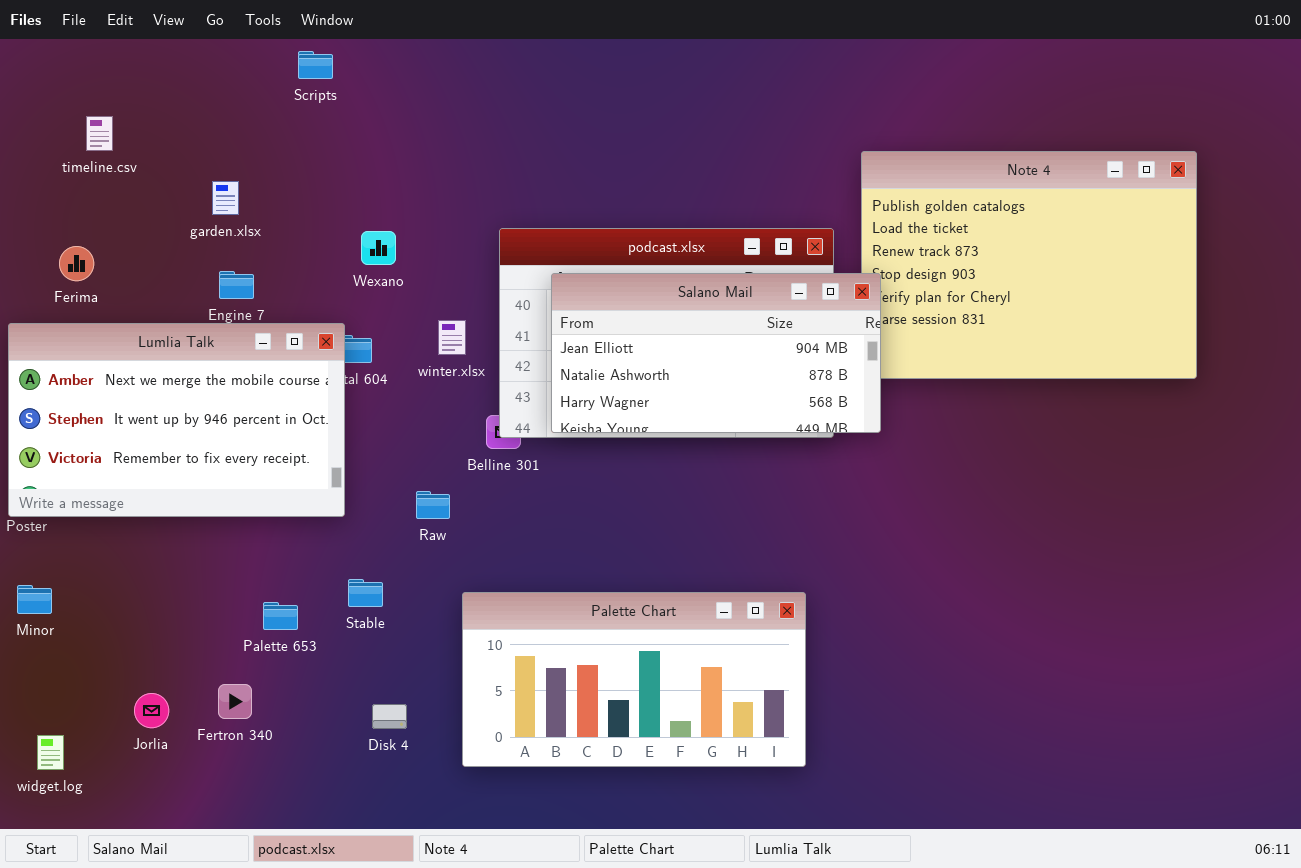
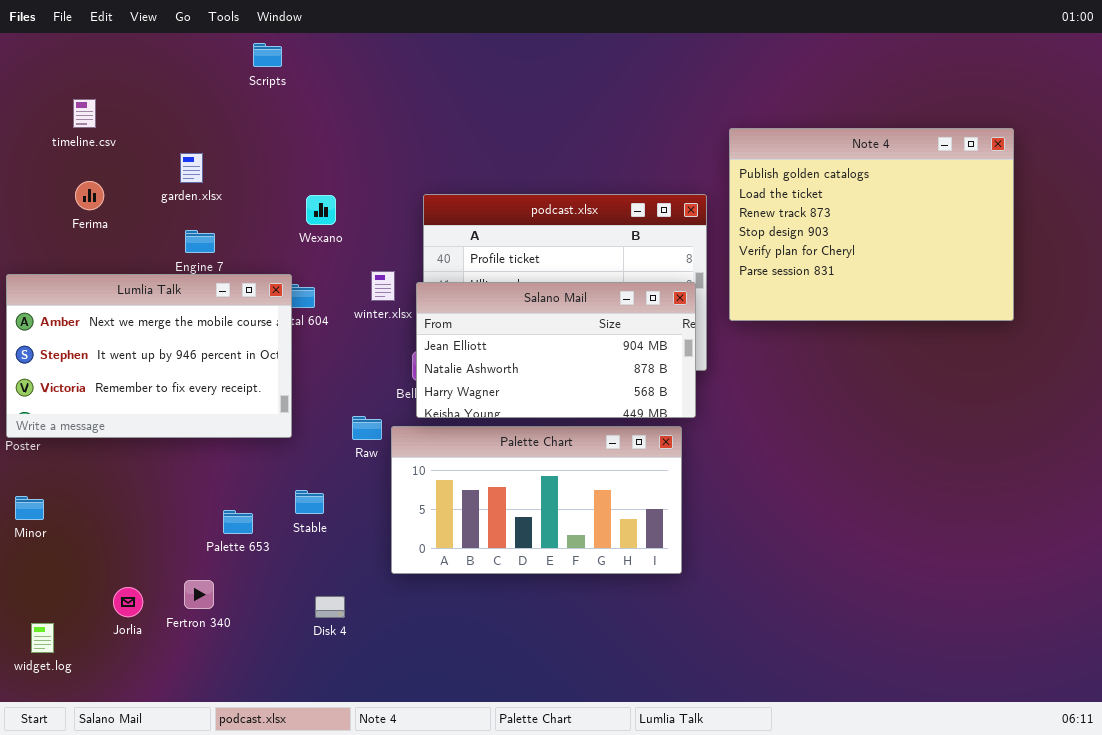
Ferima: [59,246,94,281] -> [75,181,104,210], moved
Salano Mail: [551,273,881,433] -> [416,282,696,418], moved
Palette Chart: [462,592,806,767] -> [391,426,682,574], moved

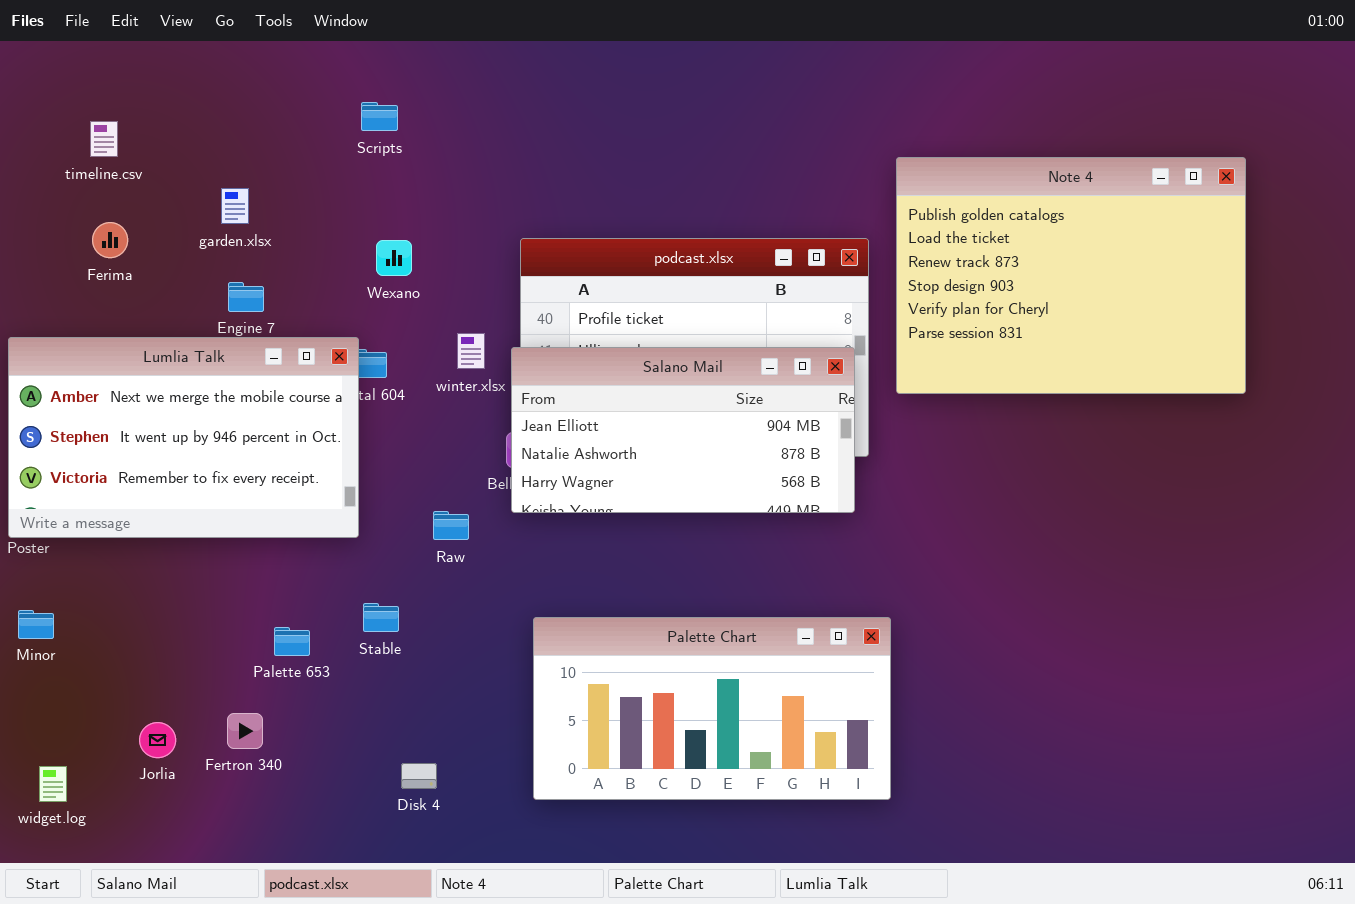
Scripts: [253,43,282,67] -> [361,102,398,131], moved
Palette Chart: [391,426,682,574] -> [533,617,891,800], moved
Disk 4: [315,596,345,618] -> [401,763,437,789], moved

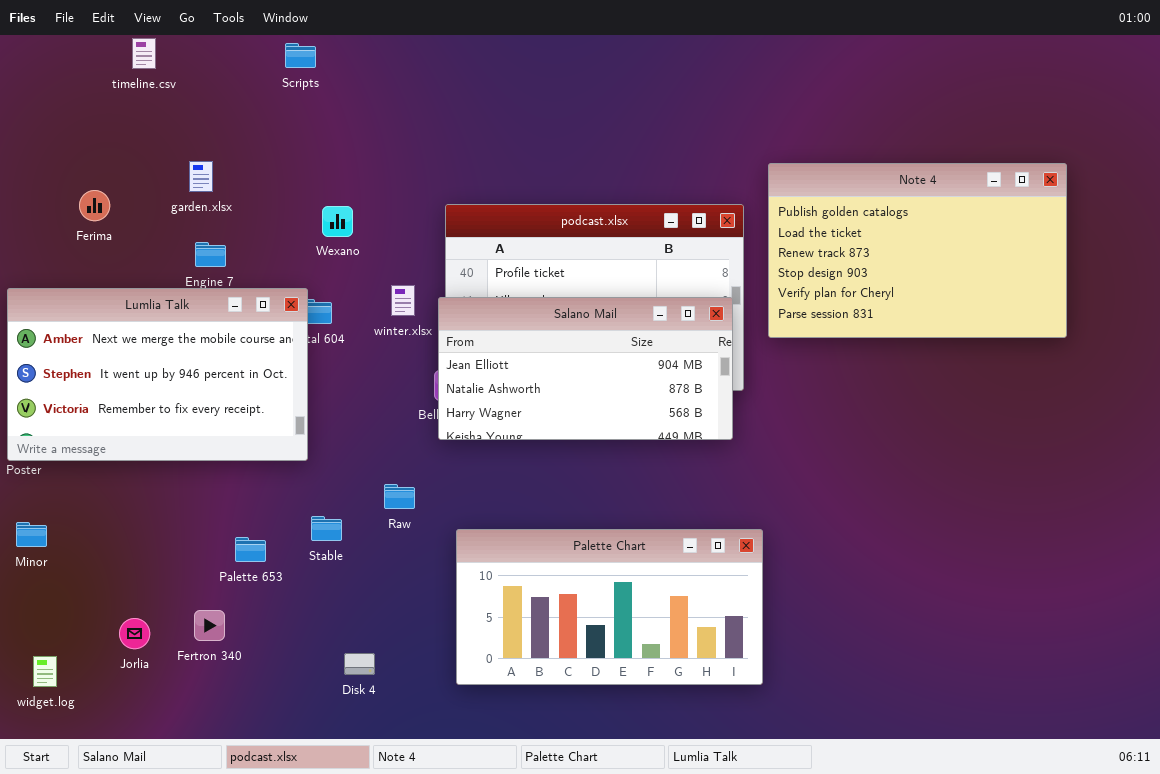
Scripts: [361,102,398,131] -> [285,43,316,68], moved
timeline.csv: [90,121,118,157] -> [132,38,156,69], moved
Note 4: [896,157,1246,394] -> [768,163,1067,338], resized
Raw: [433,511,469,540] -> [384,484,415,509], moved

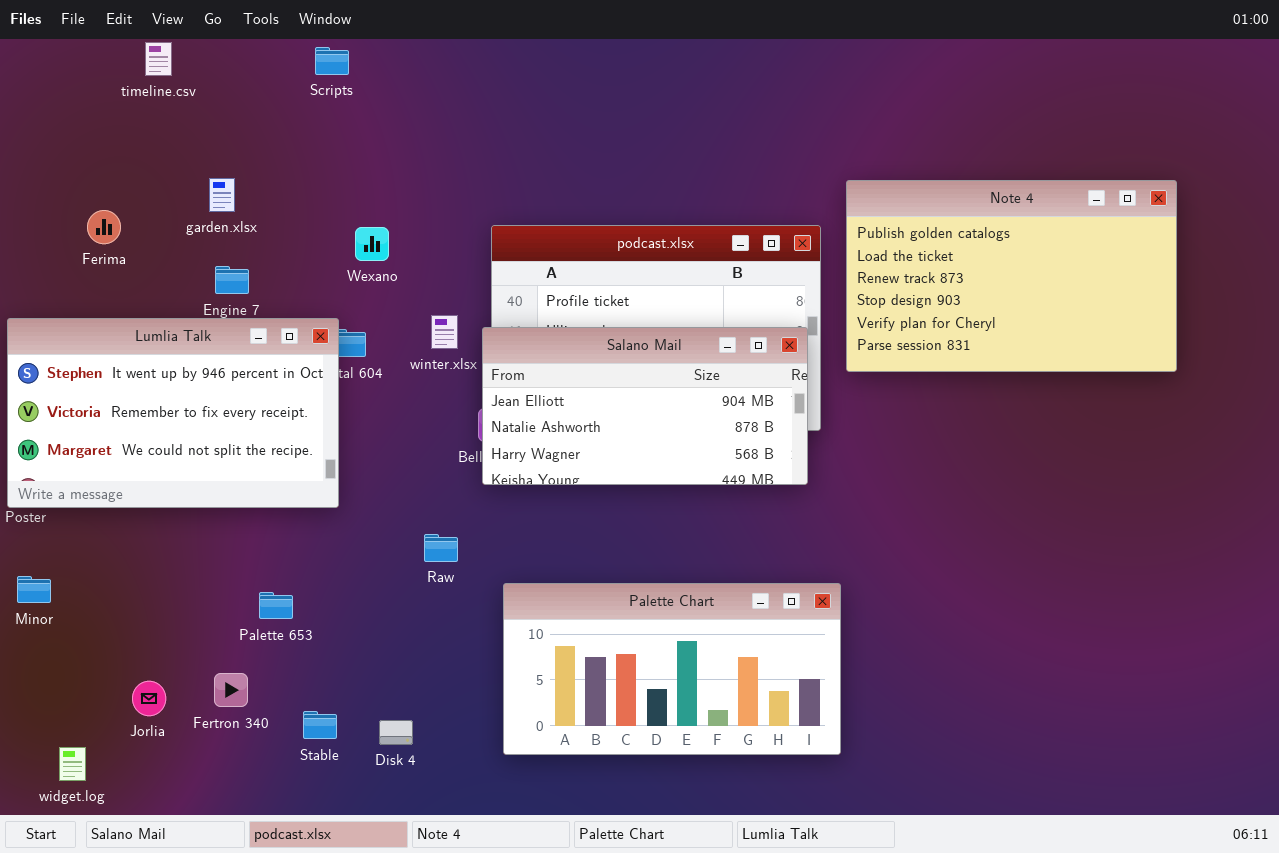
Lumlia Talk: [7,288,308,461] -> [7,318,339,508], scrolled down 1 row
Stable: [311,516,342,541] -> [303,711,337,739], moved
widget.log: [33,656,57,687] -> [59,747,86,781], moved

